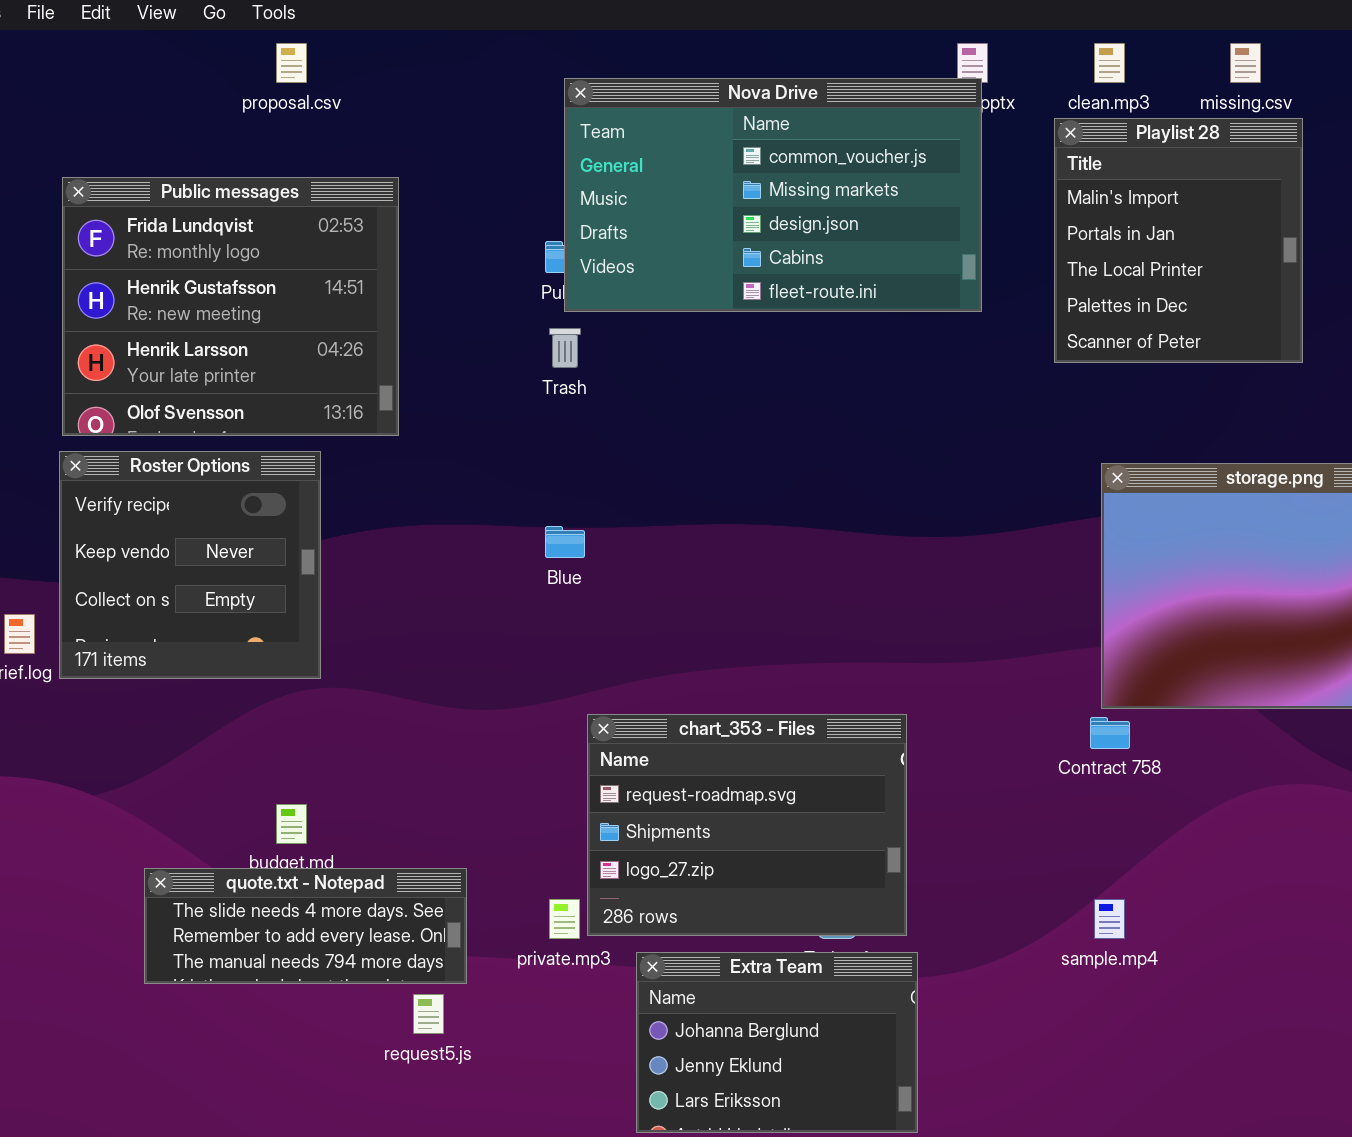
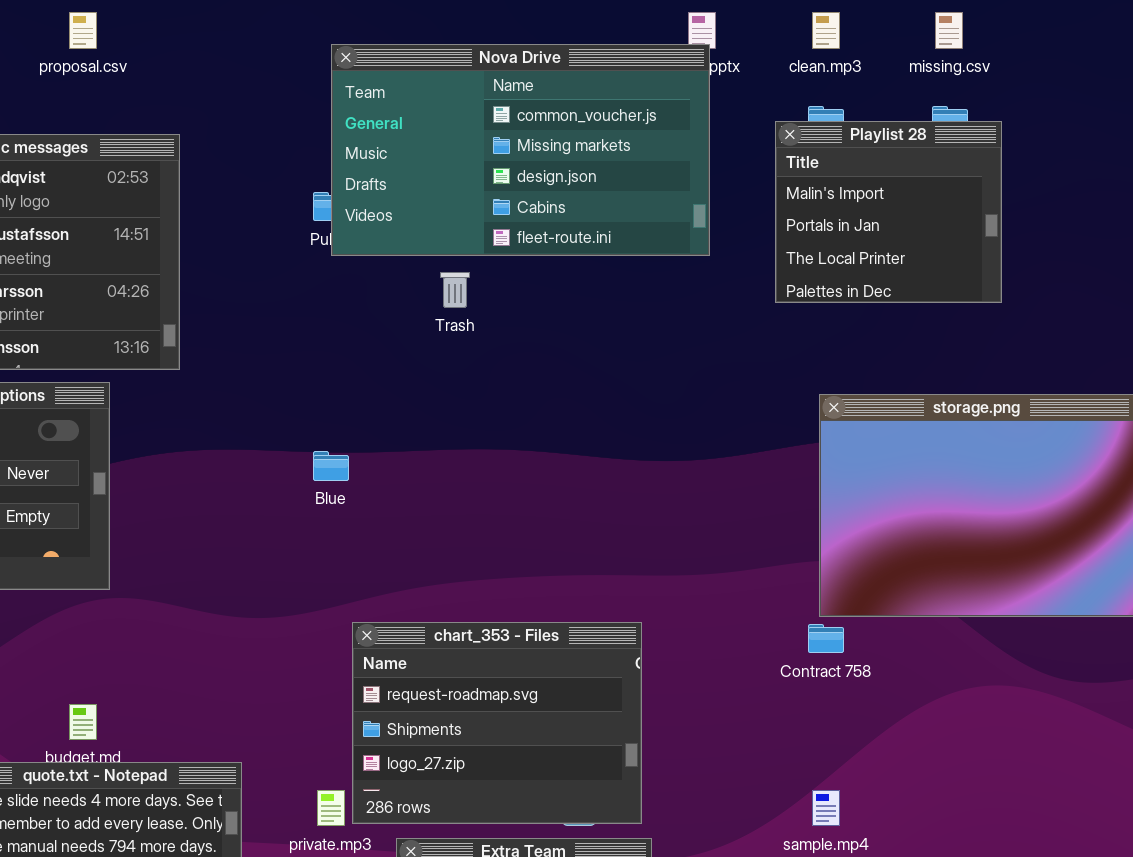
Playlist 28: [1054,118,1303,363] -> [775,121,1002,303], resized
Trash: [549,328,581,368] -> [440,272,470,308], moved

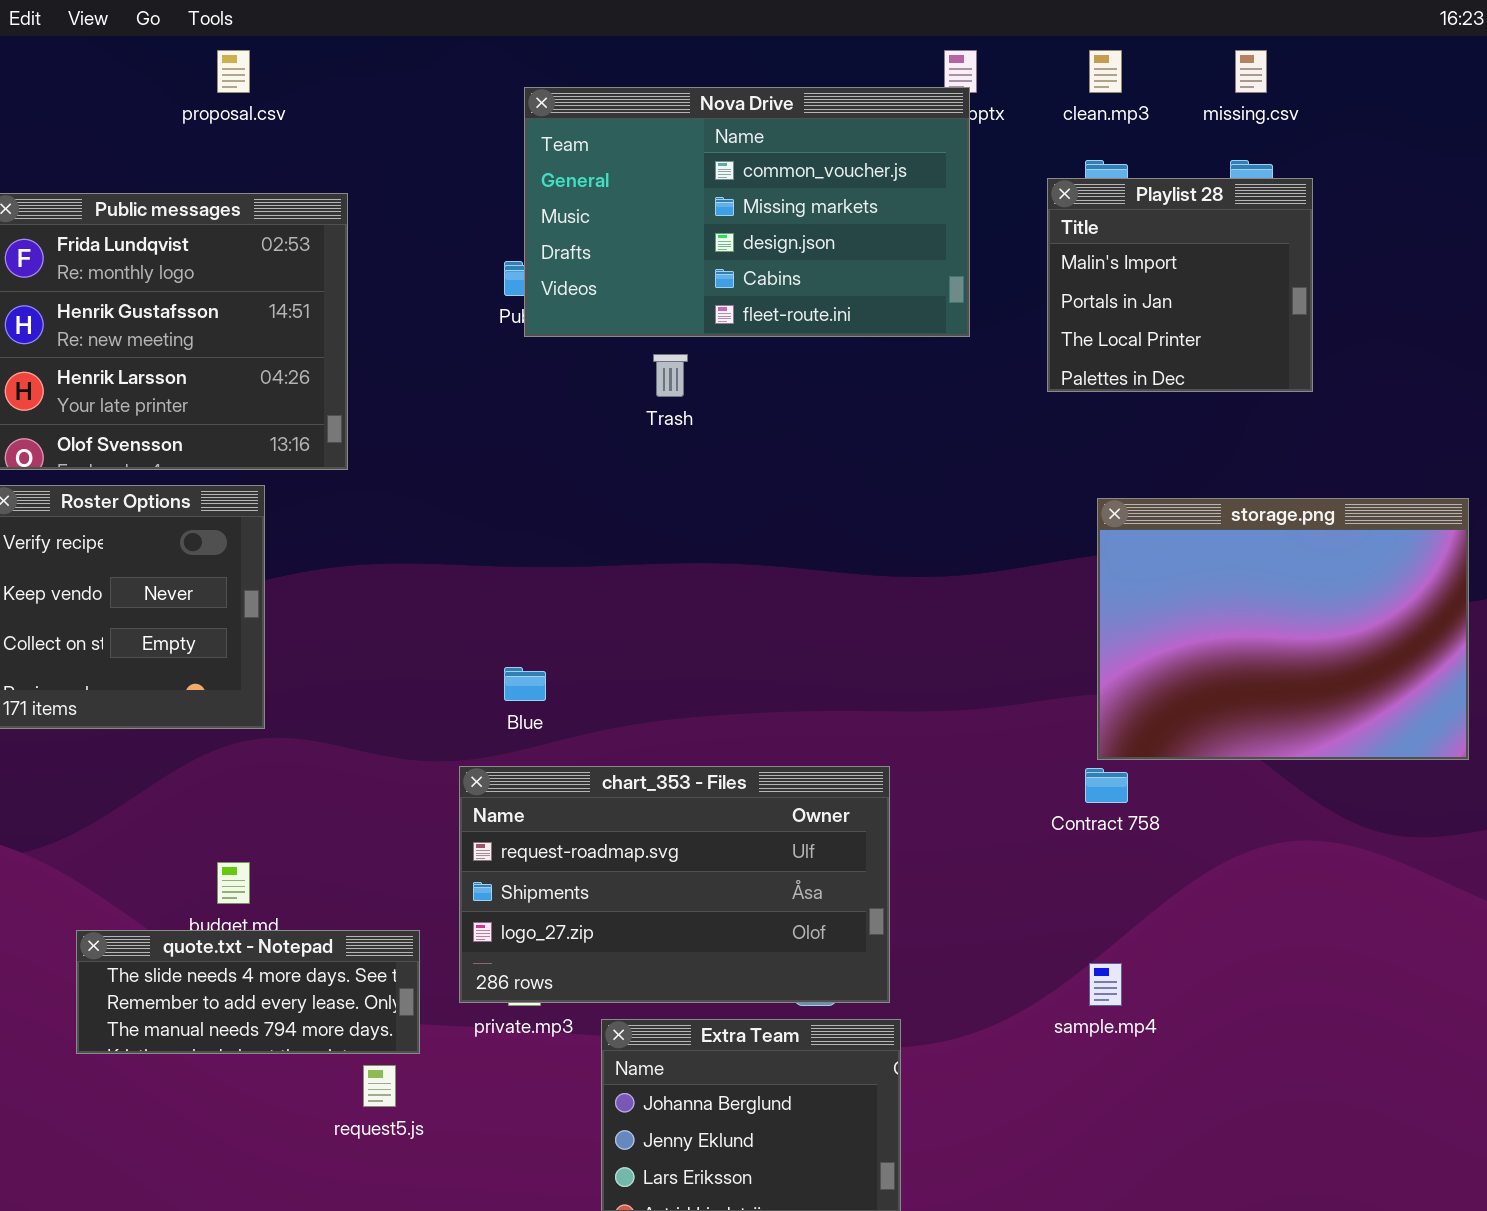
Blue: [313,451,349,481] -> [504,667,546,701], moved
chart_353 - Files: [352,622,642,824] -> [459,766,890,1003], resized

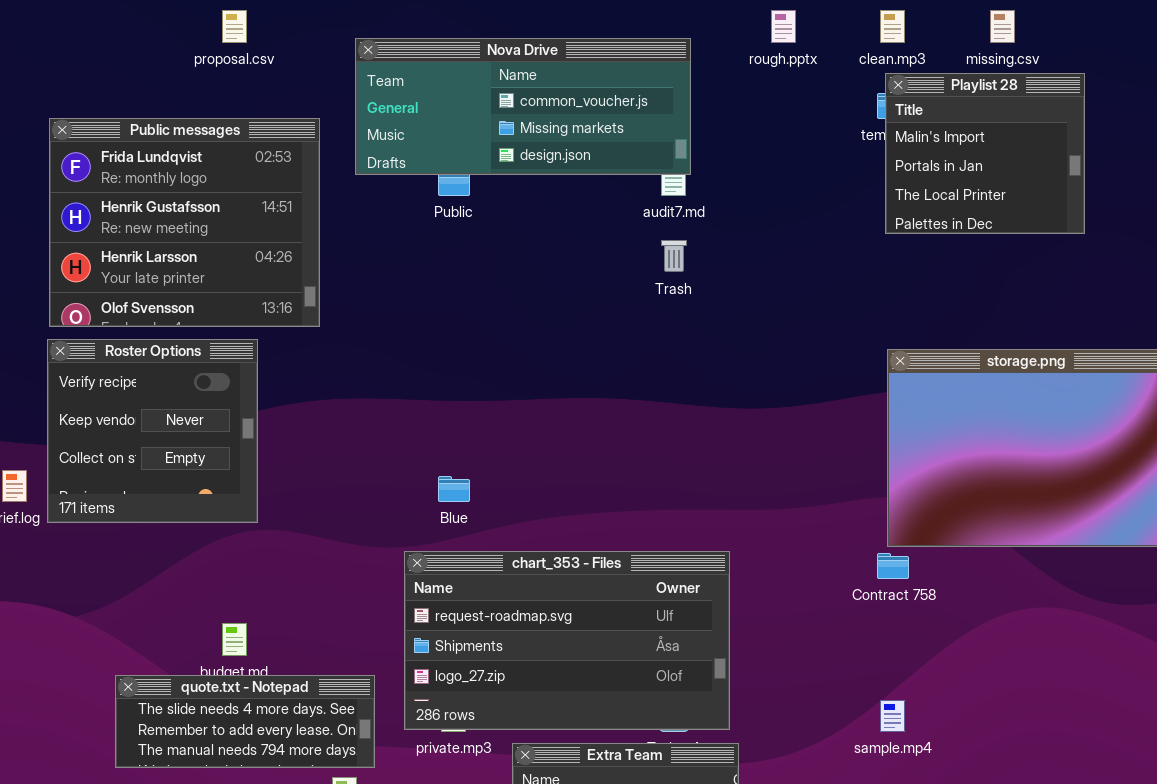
Nova Drive: [524,87,970,337] -> [355,38,691,175], moved, resized
Playlist 28: [1047,178,1313,392] -> [885,73,1085,234], moved
Trash: [653,354,688,397] -> [661,240,687,272], moved

